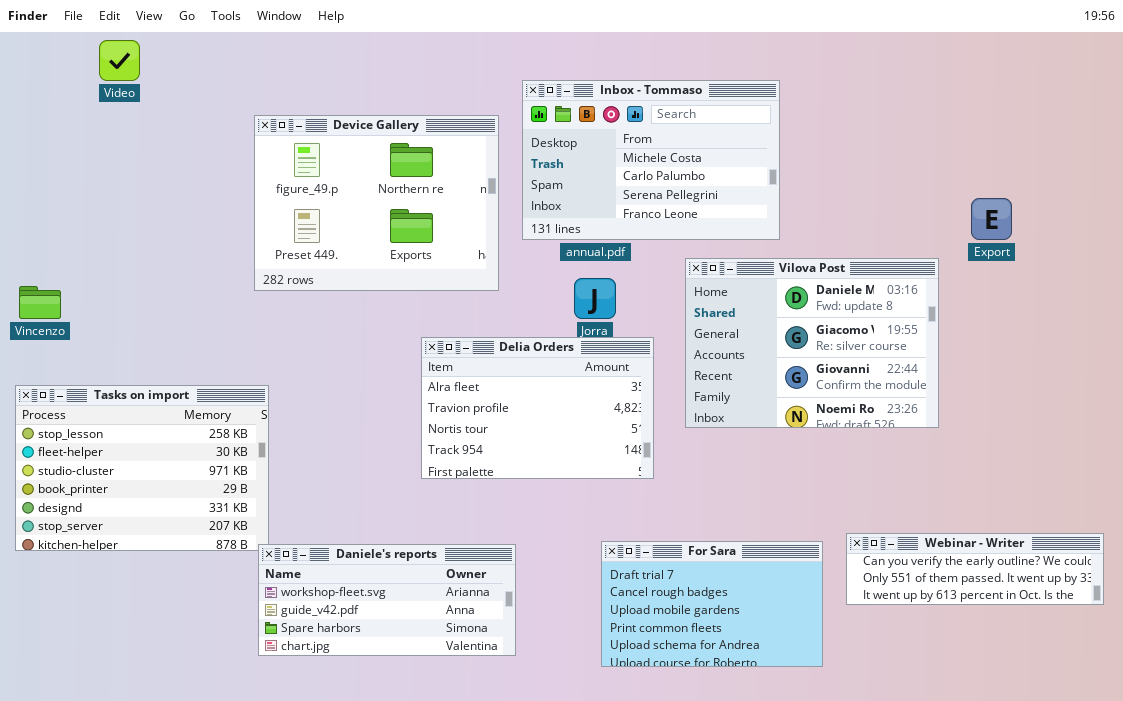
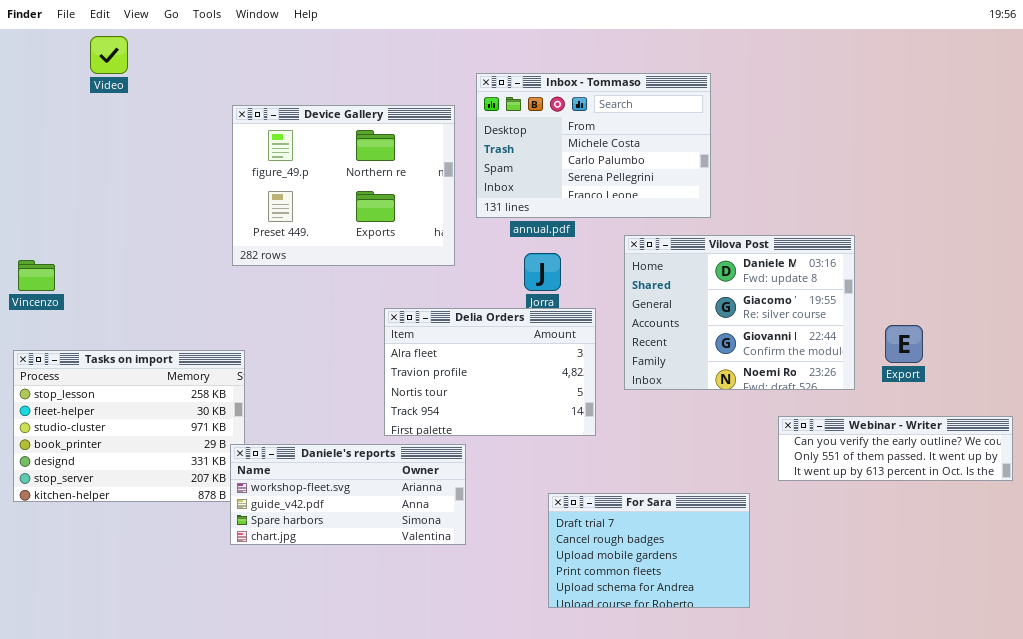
Export: [971,198,1012,240] -> [885,325,923,363], moved
Webinar - Writer: [846,533,1104,605] -> [778,416,1013,481], moved
Daniele's reports: [258,544,516,656] -> [230,444,466,545], moved

